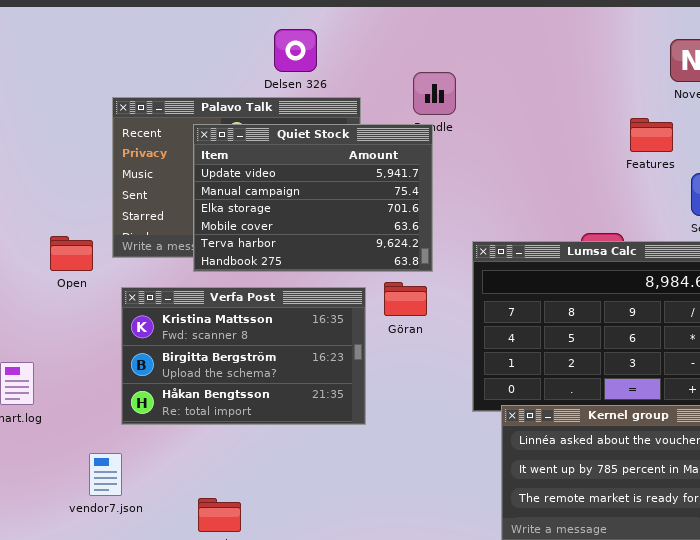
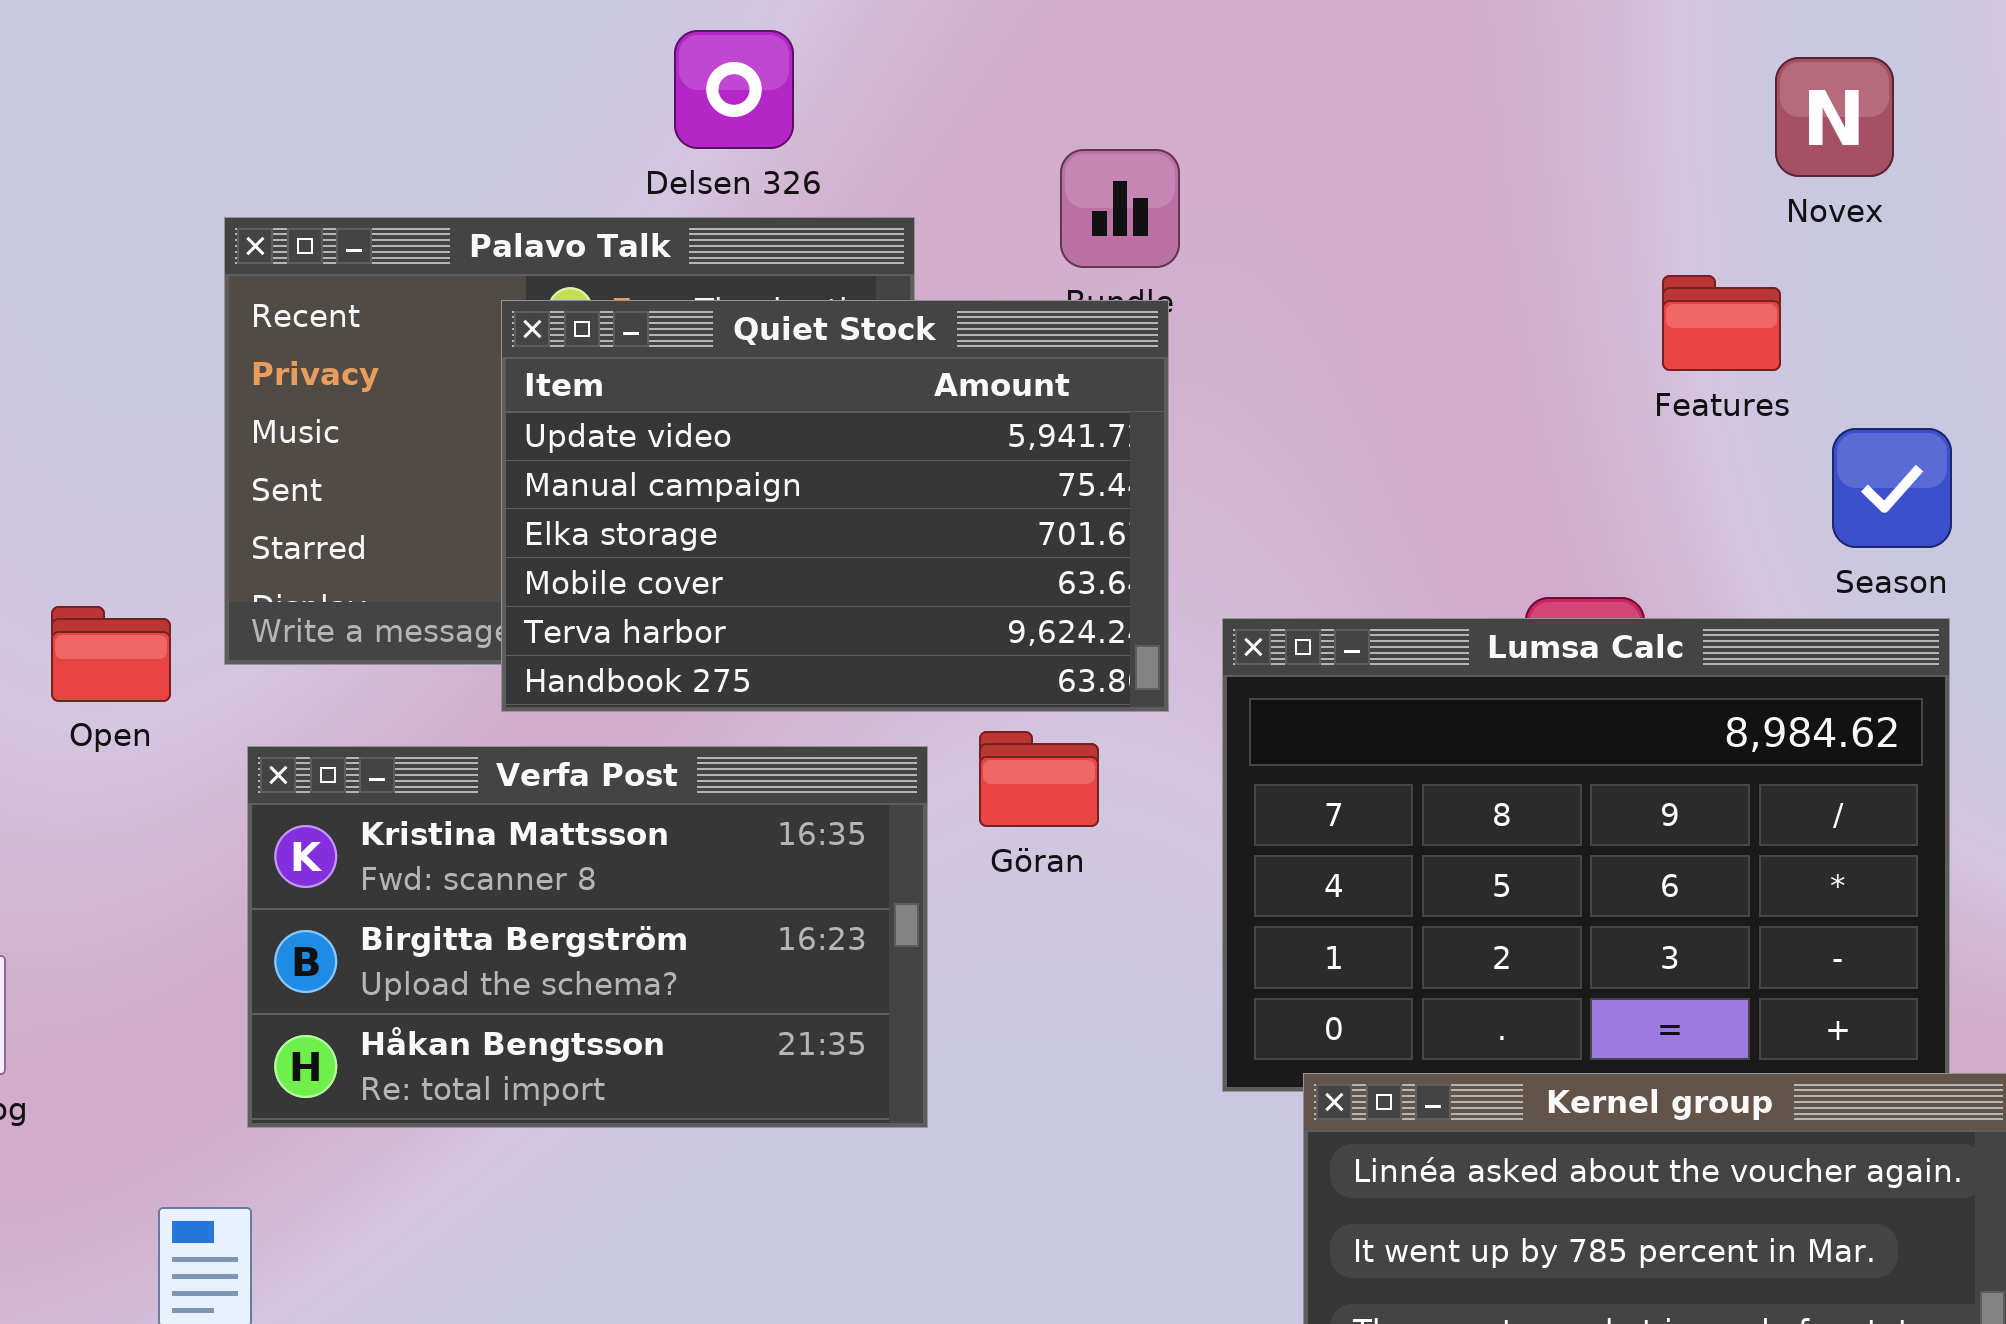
Quiet Stock: [193,124,433,272] -> [501,300,1169,712], moved

